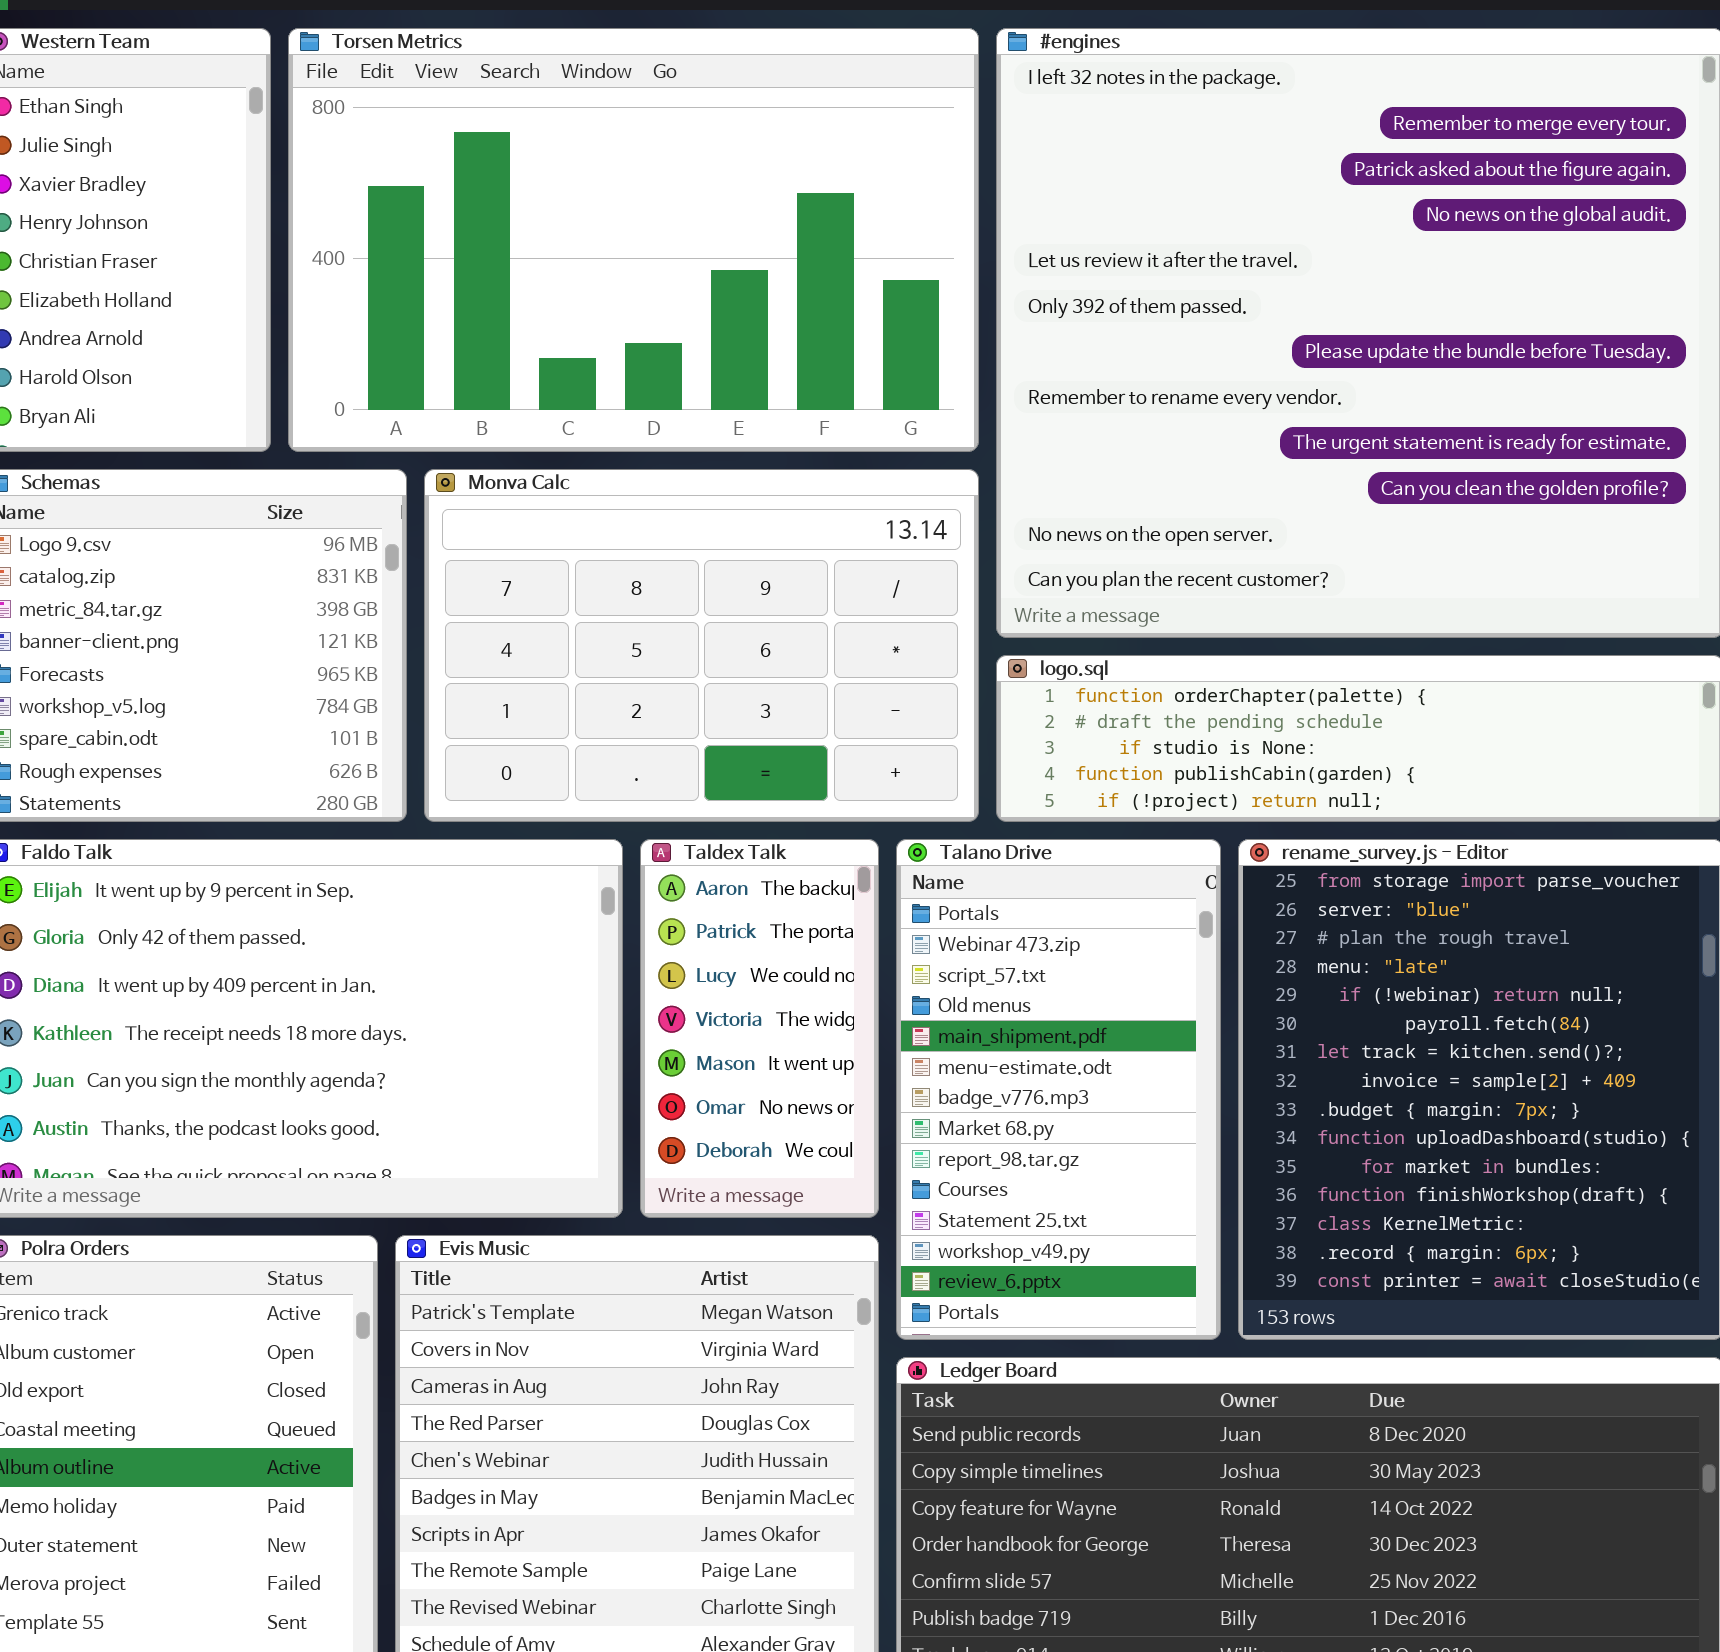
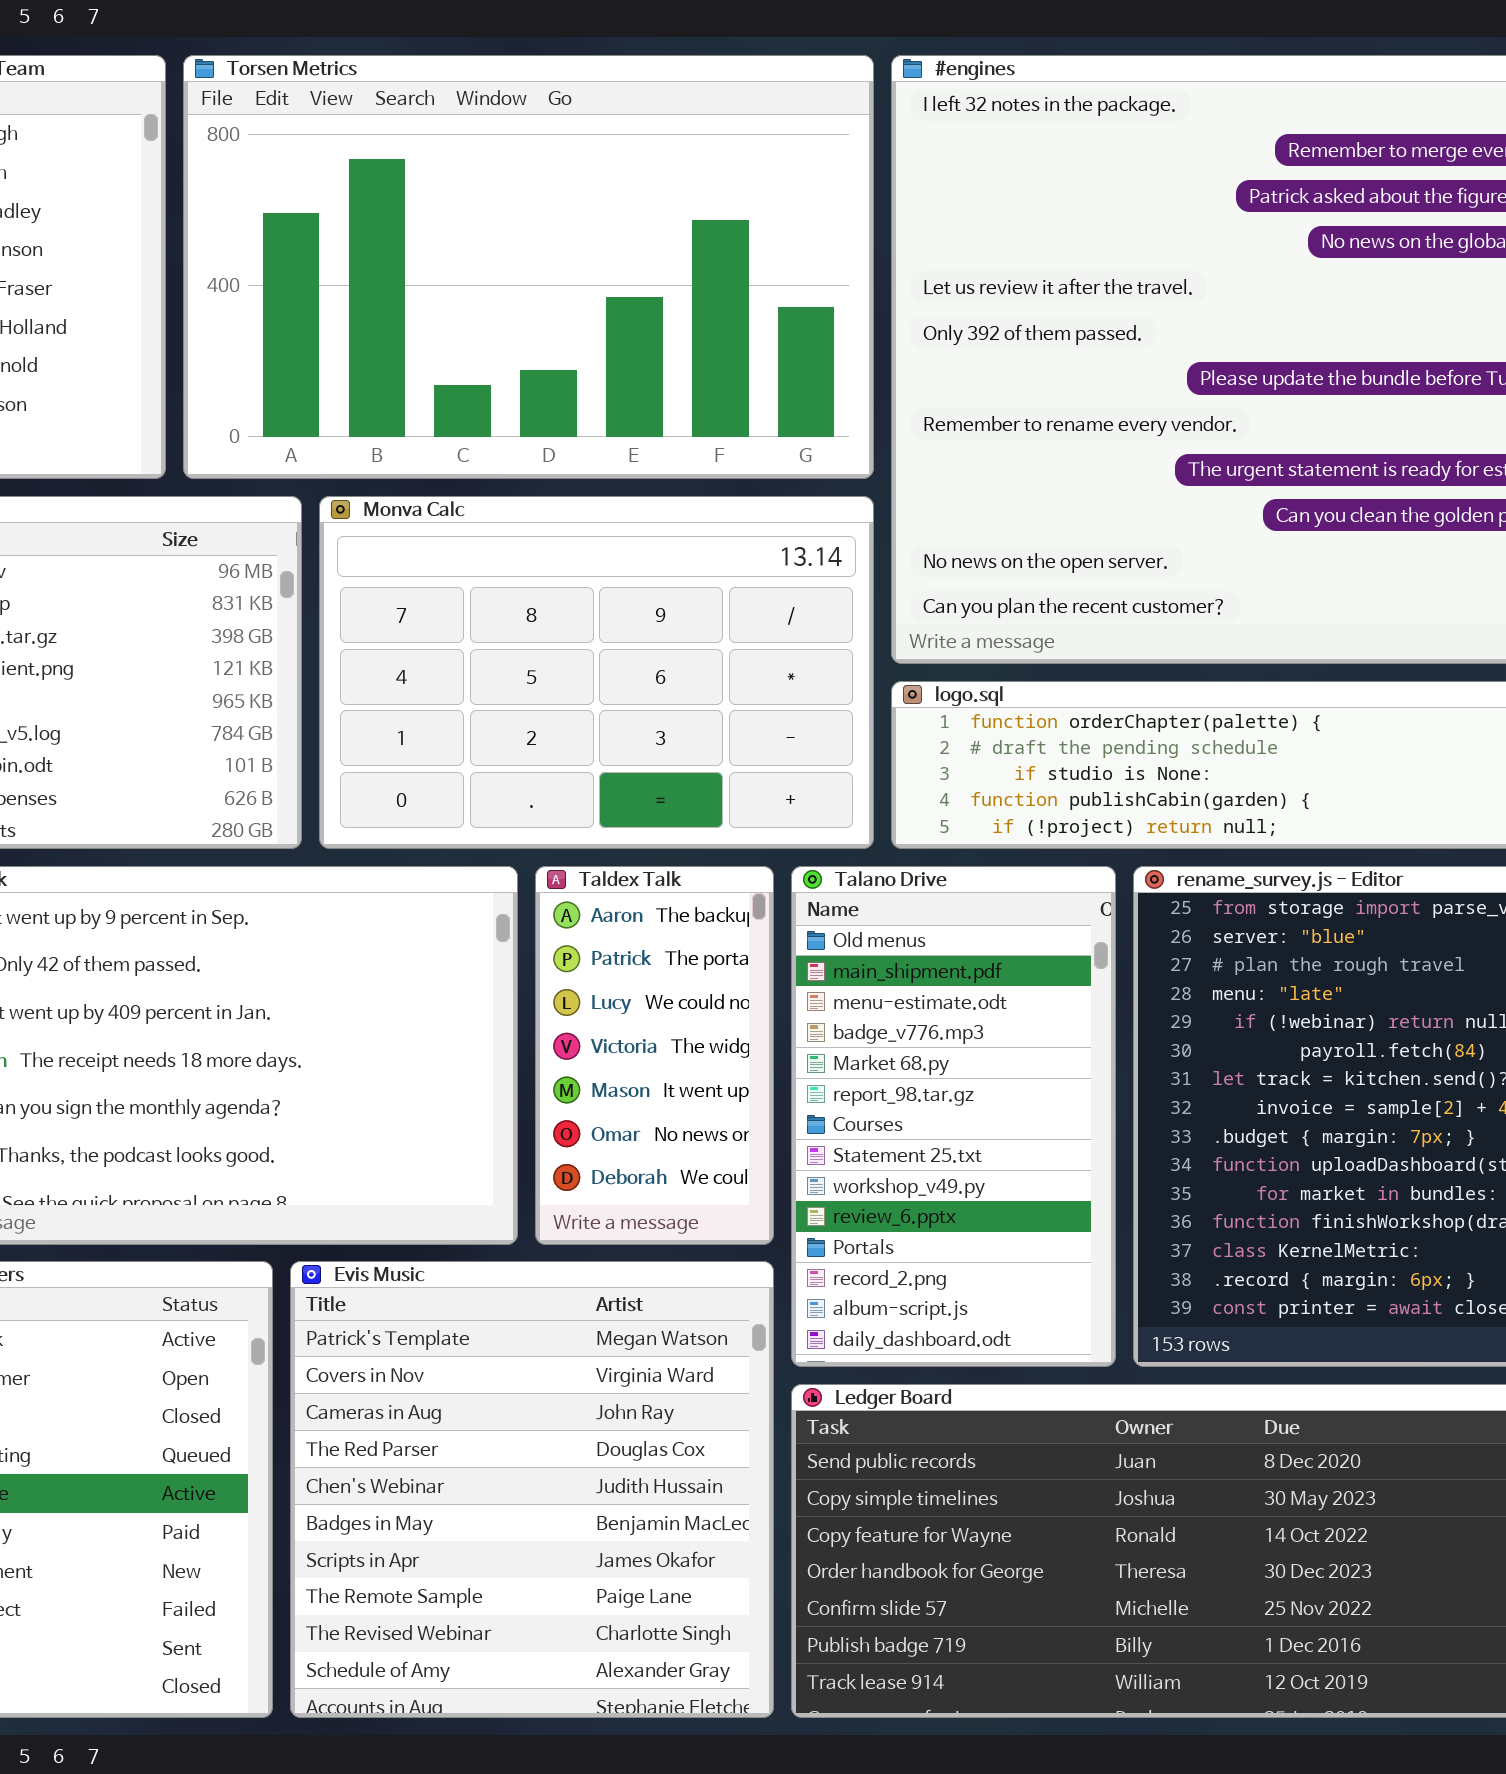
Talano Drive: [896,839,1221,1340] -> [791,866,1116,1367], scrolled down 3 rows

